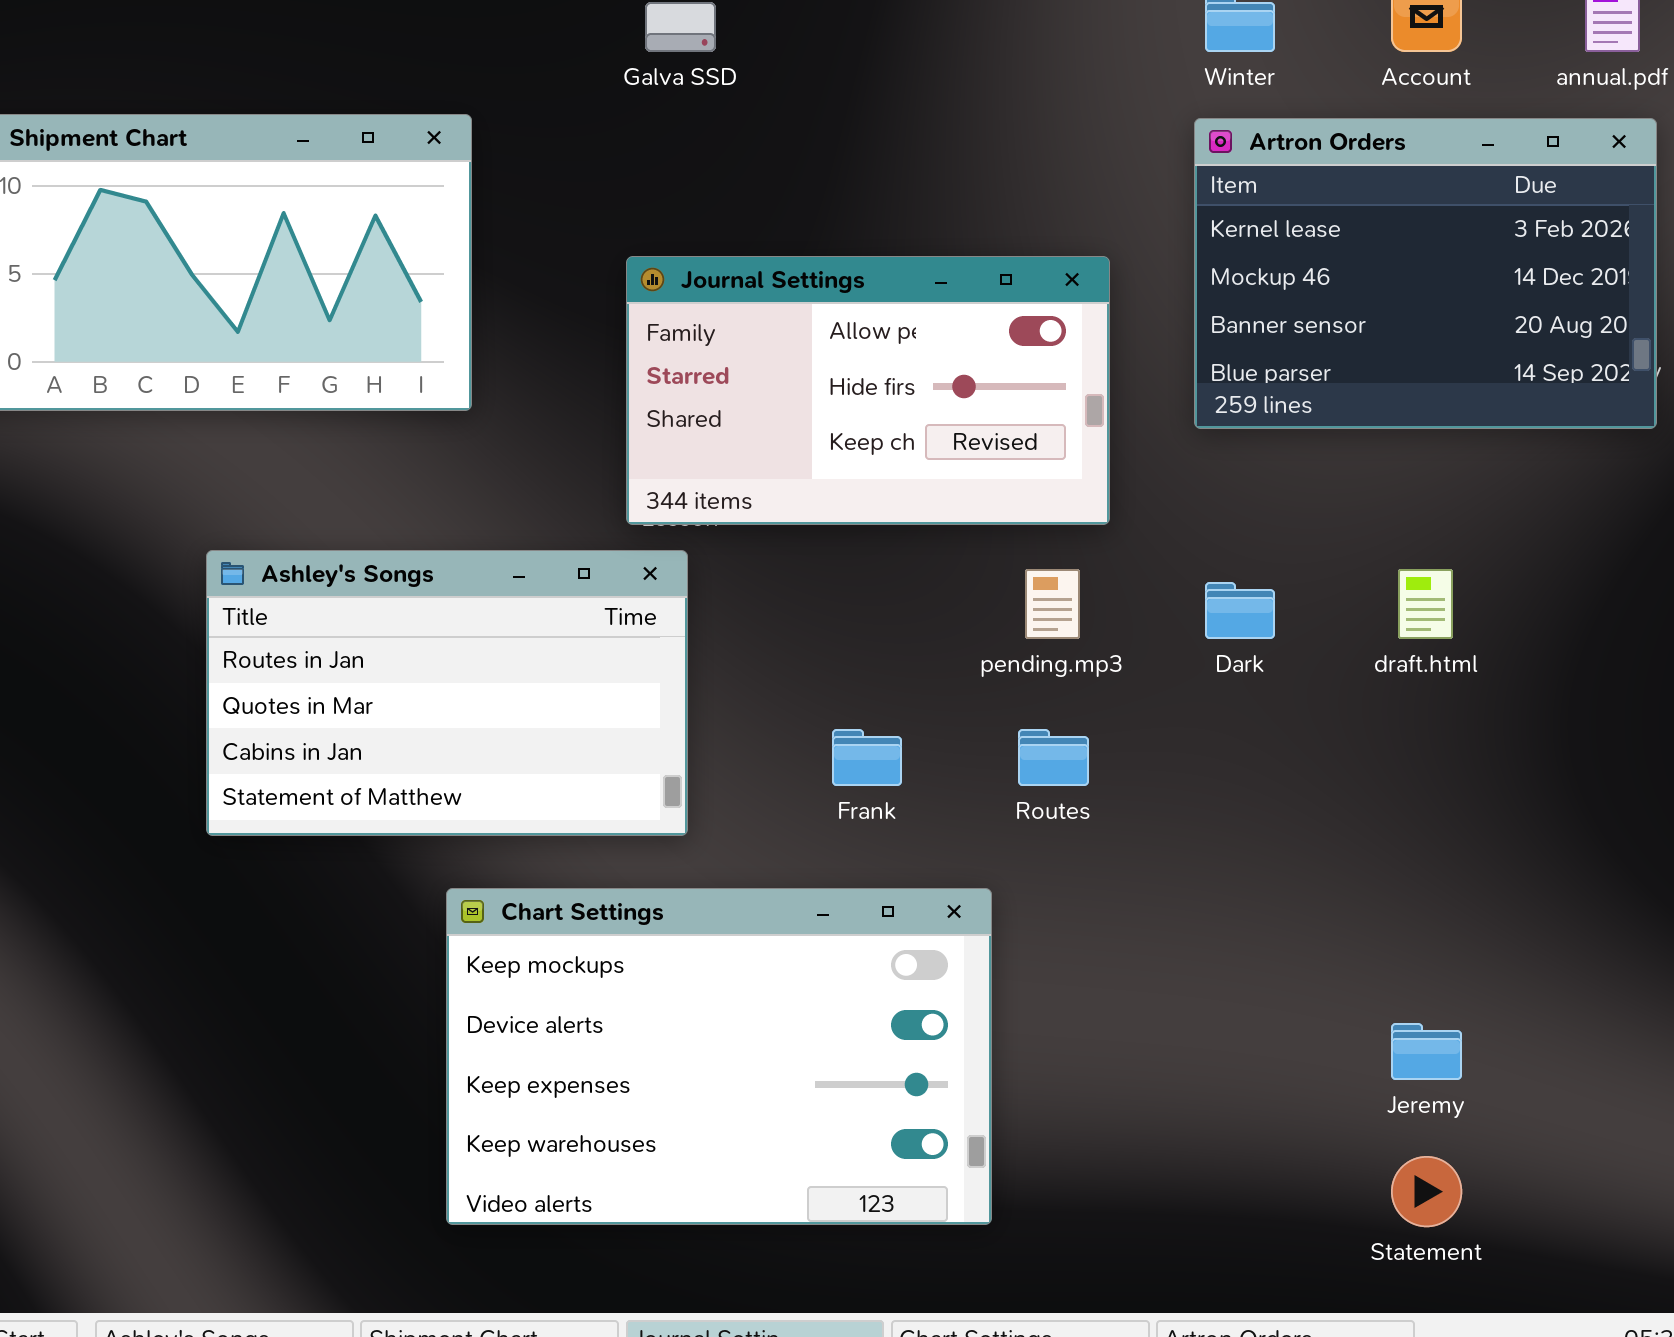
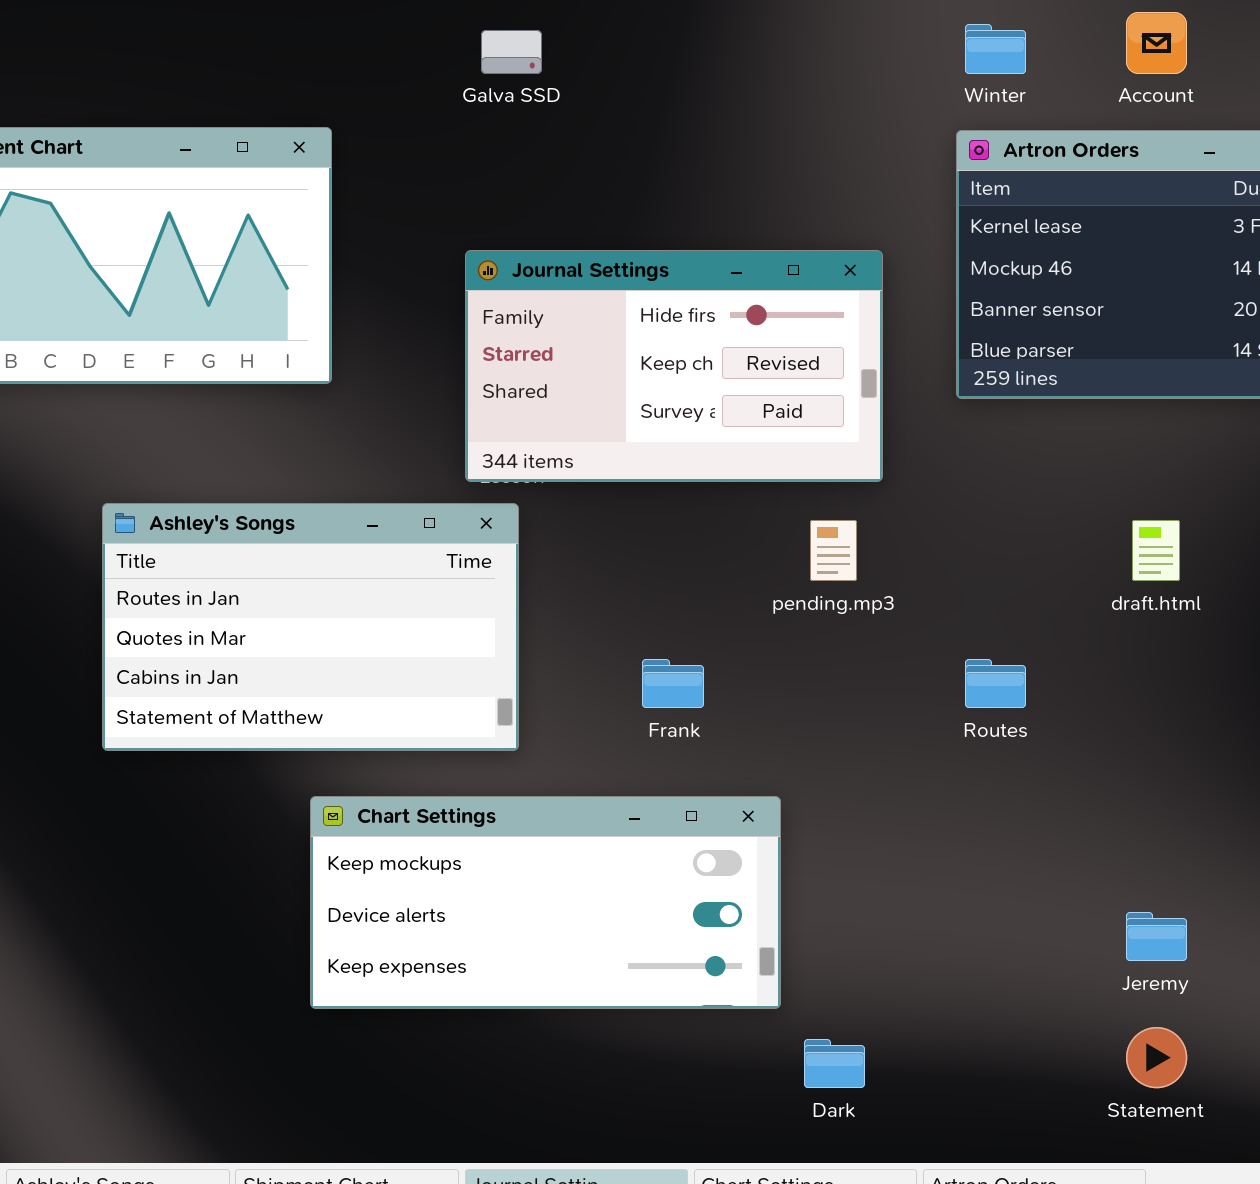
Journal Settings: [626,256,1110,525] -> [465,250,883,482], scrolled down 1 row
Dark: [1205,582,1275,639] -> [804,1039,865,1088], moved
Routes: [1018,729,1089,786] -> [965,659,1026,708], moved
Chart Settings: [446,888,992,1225] -> [310,796,781,1009], resized

